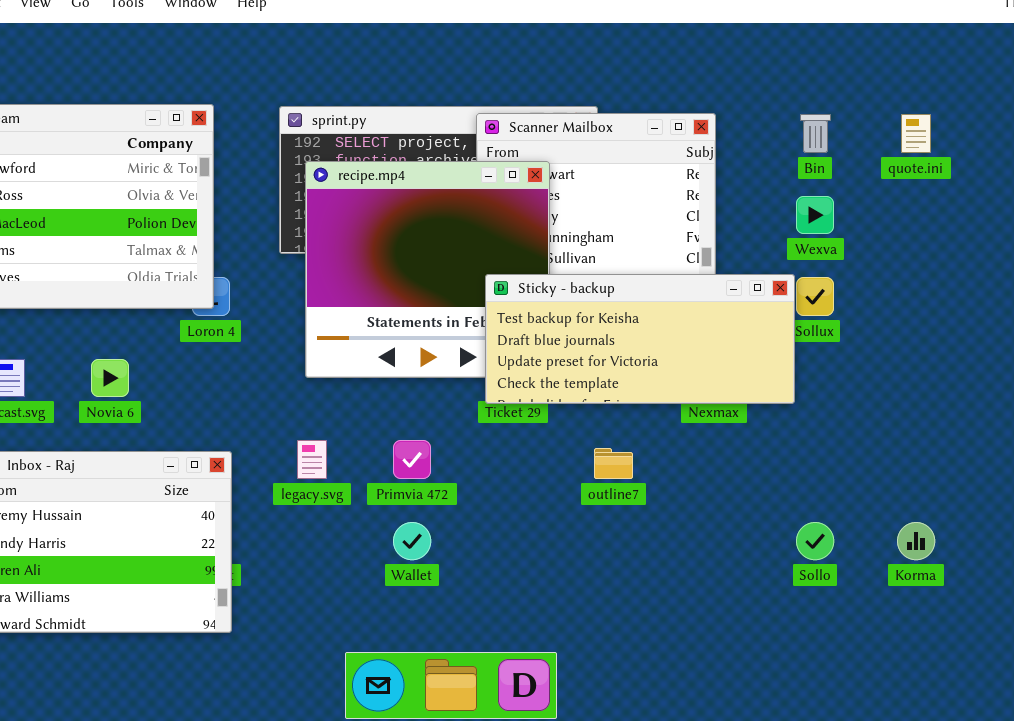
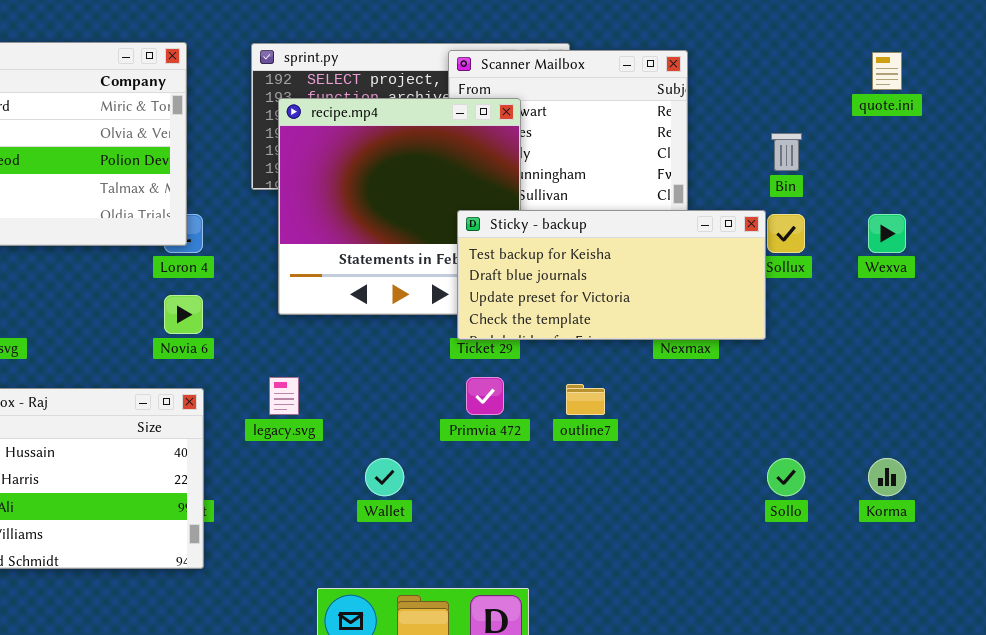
Bin: [800,114,831,153] -> [771,133,802,171], moved
Wexva: [796,196,834,234] -> [868,214,906,253], moved
Novia 6: [91,359,129,397] -> [164,295,203,334], moved
Primvia 472: [393,440,431,479] -> [466,377,504,415], moved

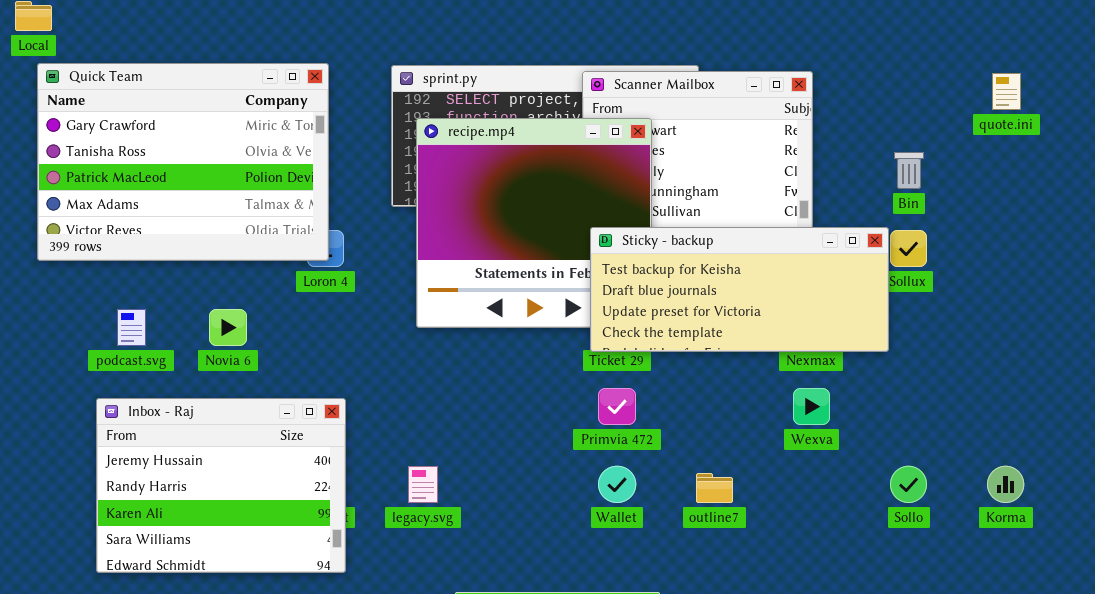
Wexva: [868,214,906,253] -> [793,388,830,425], moved
Novia 6: [164,295,203,334] -> [209,309,247,346], moved
legacy.svg: [269,377,299,415] -> [408,466,438,503], moved
outline7: [566,384,605,415] -> [696,473,733,503], moved
Wallet: [365,458,404,496] -> [598,466,636,503], moved

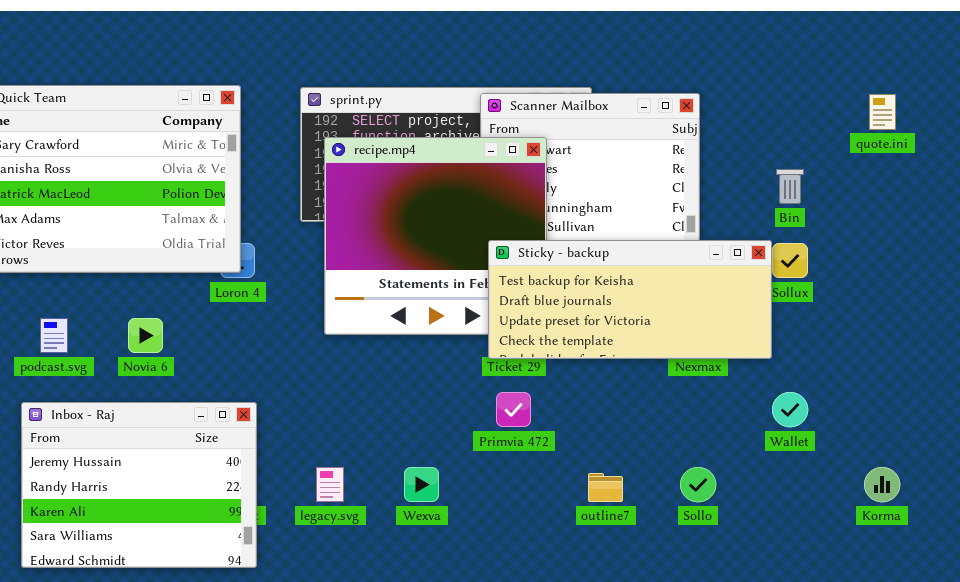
Wexva: [793,388,830,425] -> [404,467,439,502], moved
Wallet: [598,466,636,503] -> [772,392,808,427], moved
Sollo: [890,466,927,503] -> [680,467,716,502], moved

